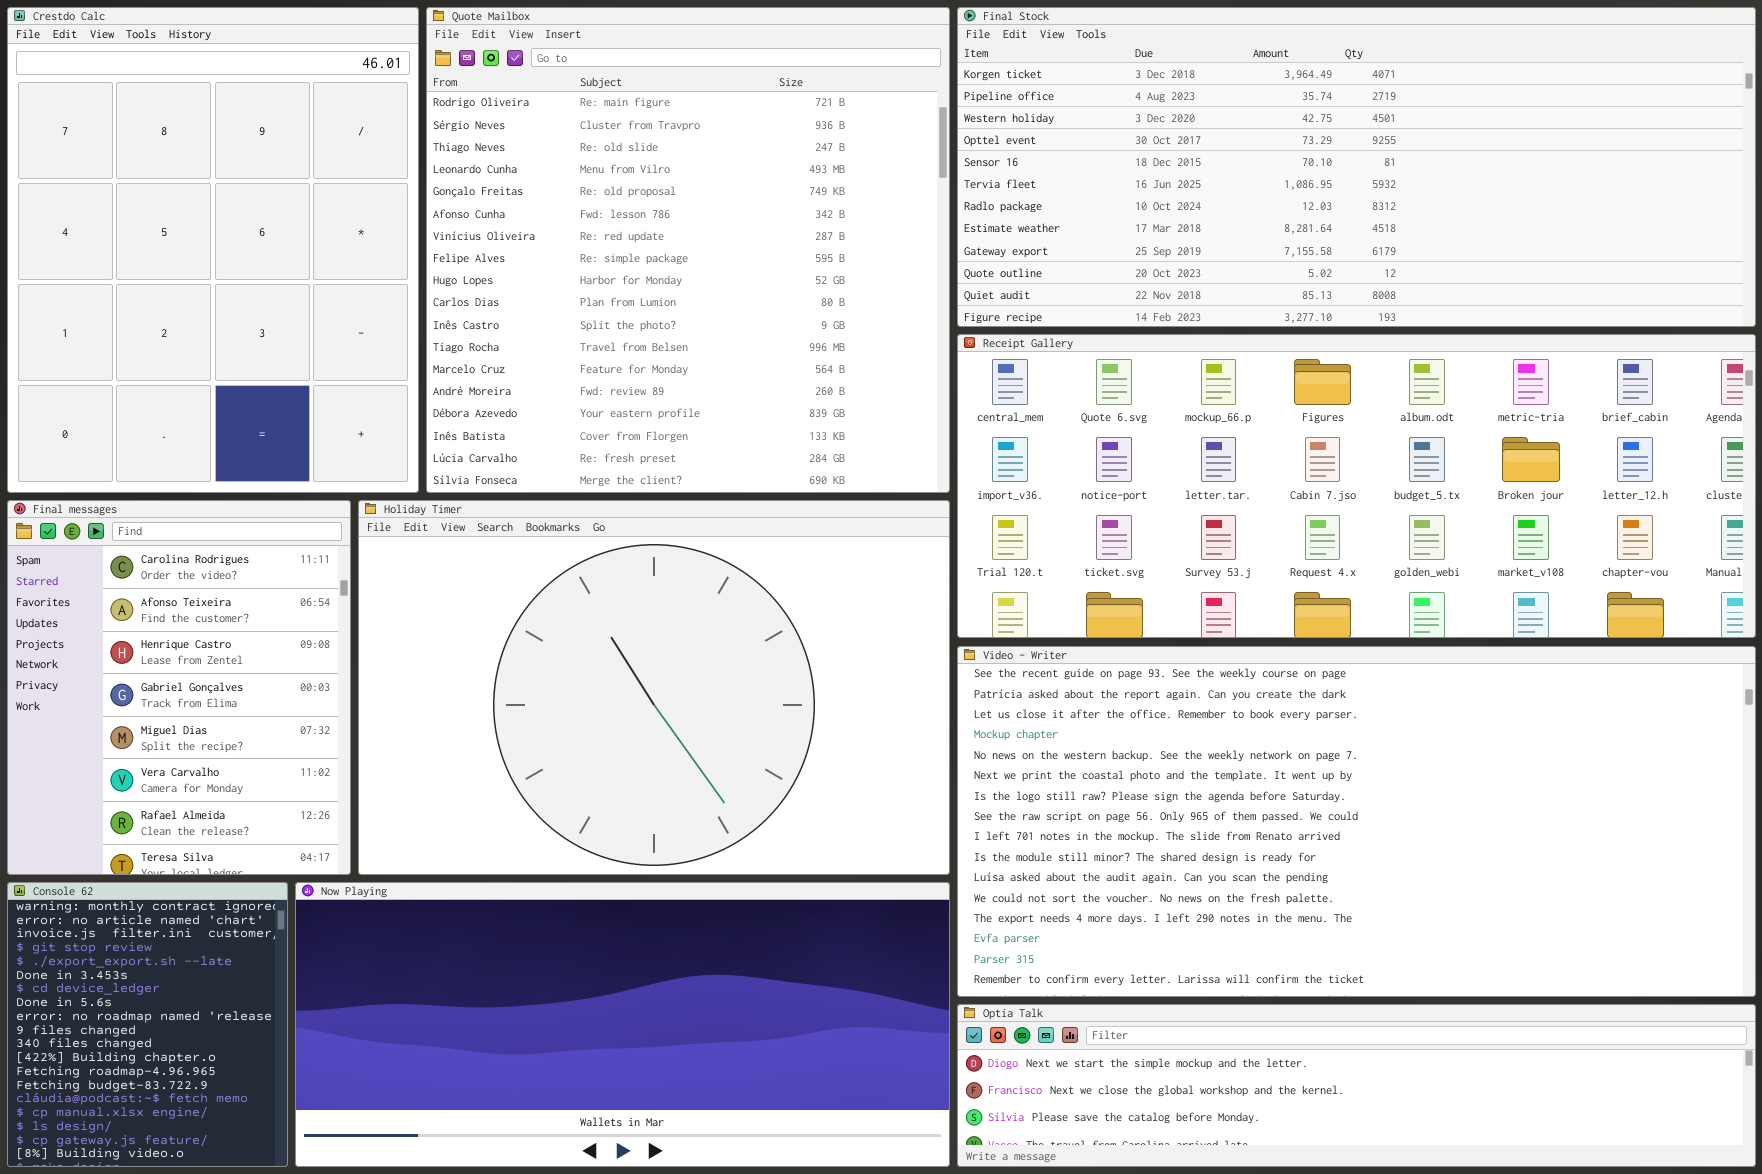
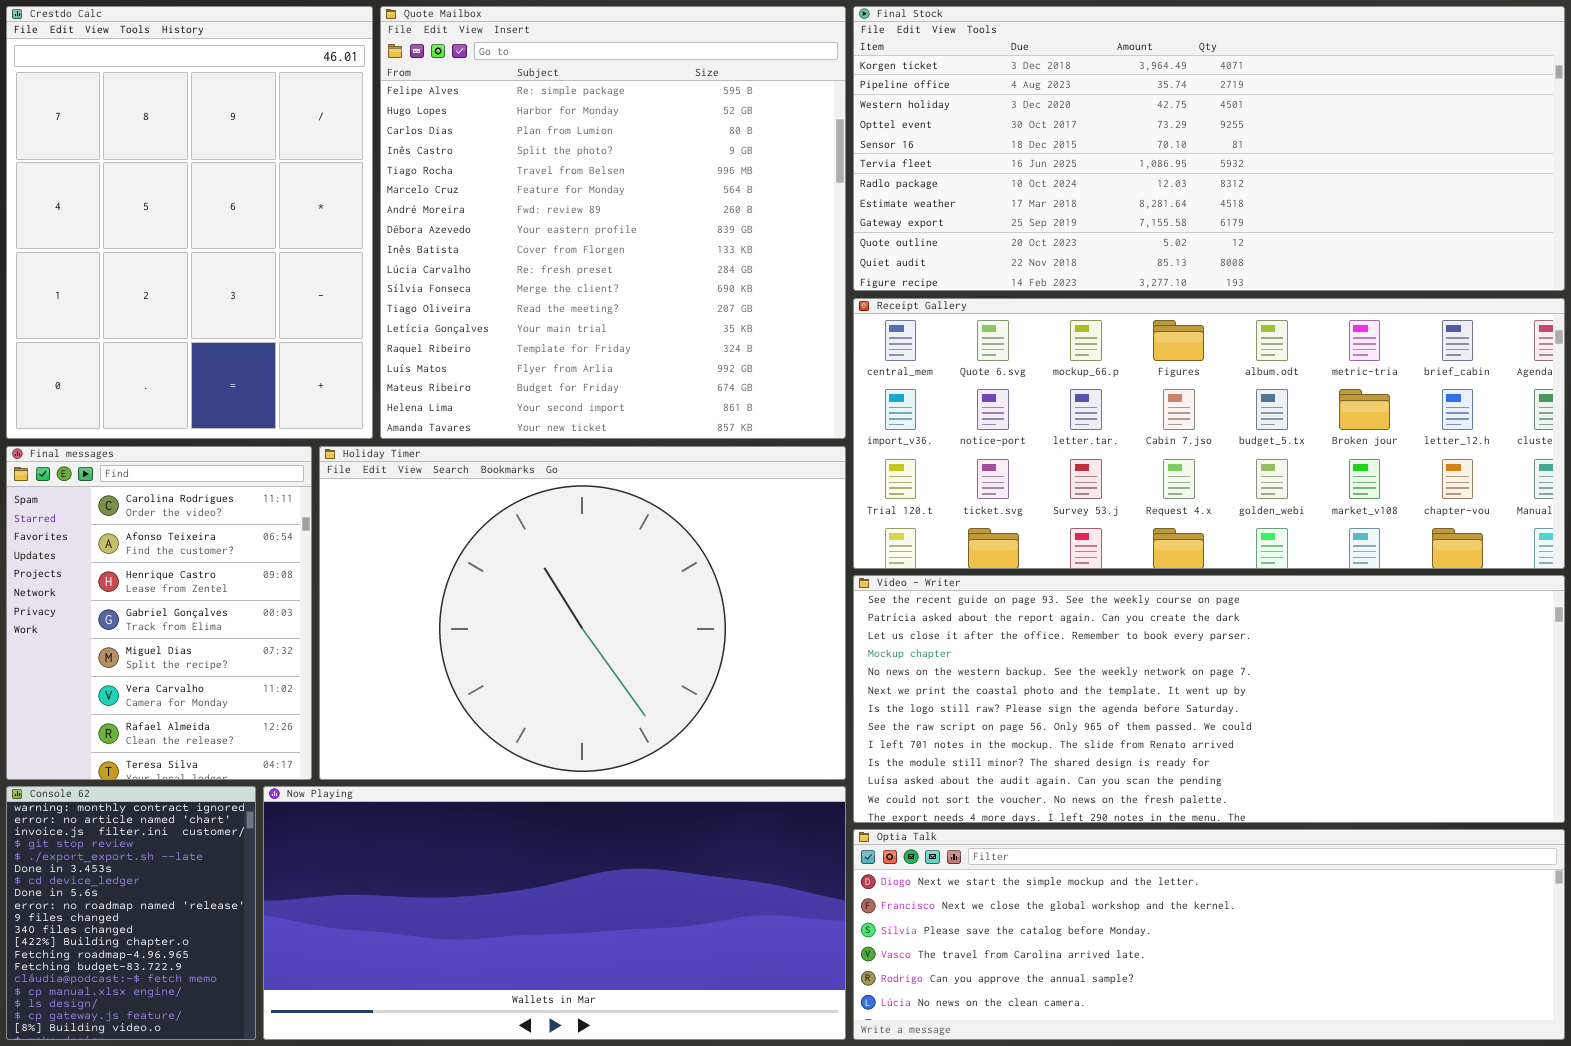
Quote Mailbox: [426,7,950,493] -> [380,6,846,439], scrolled down 7 rows
Video - Writer: [957,646,1756,997] -> [853,575,1565,823], resized
Optia Talk: [957,1004,1756,1167] -> [853,829,1565,1040], resized

